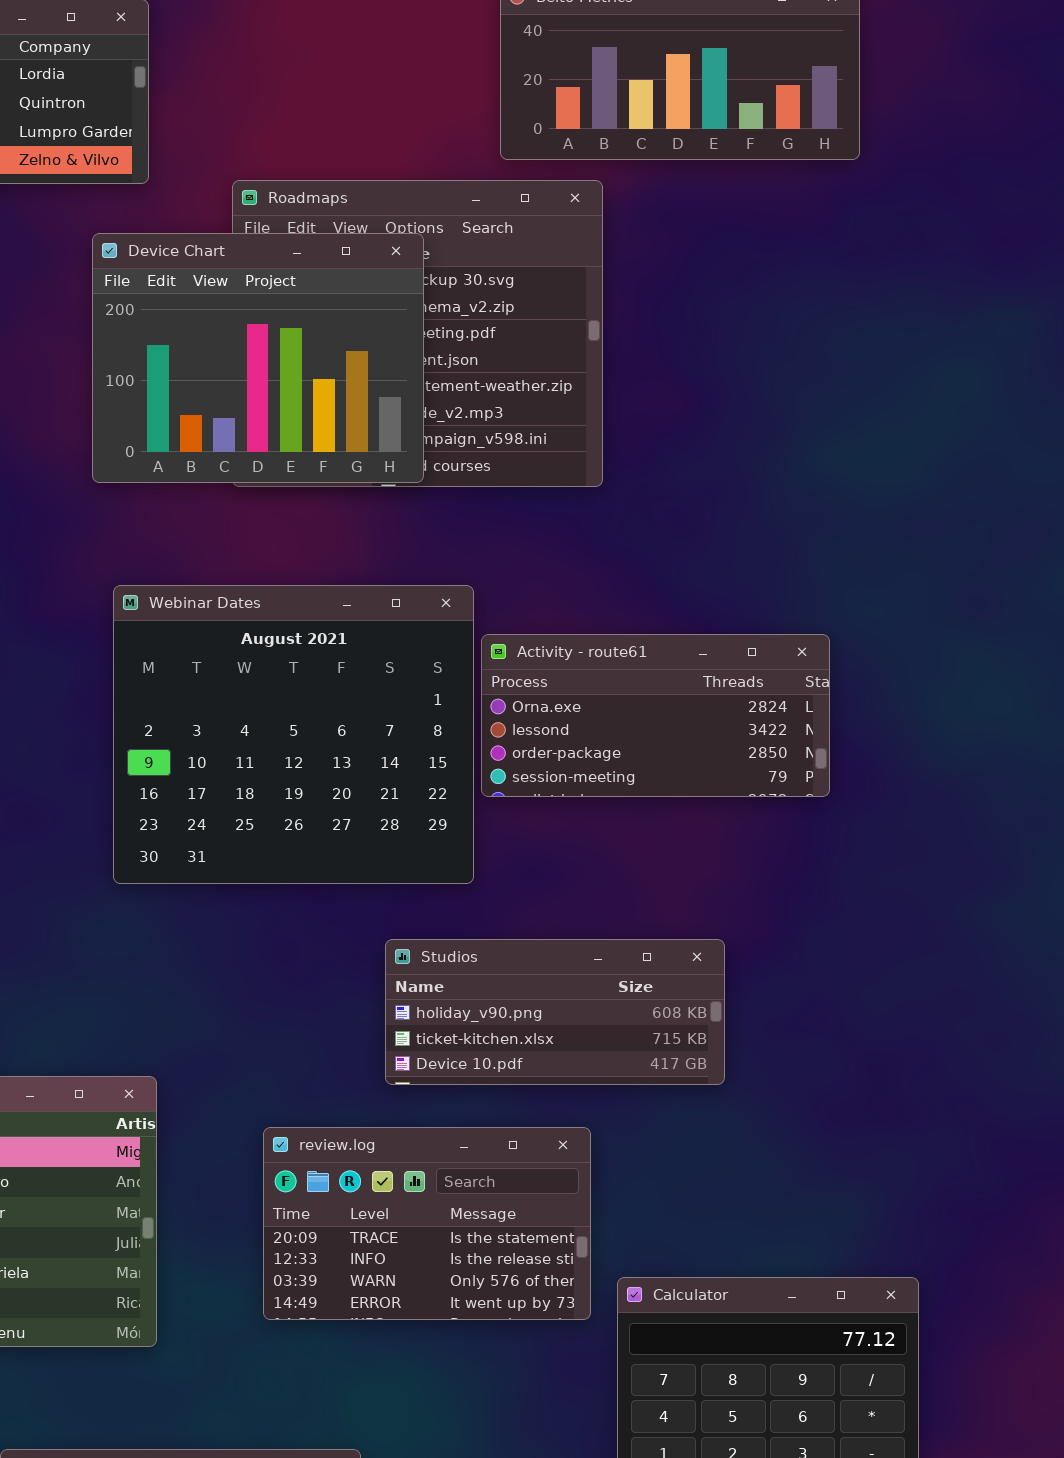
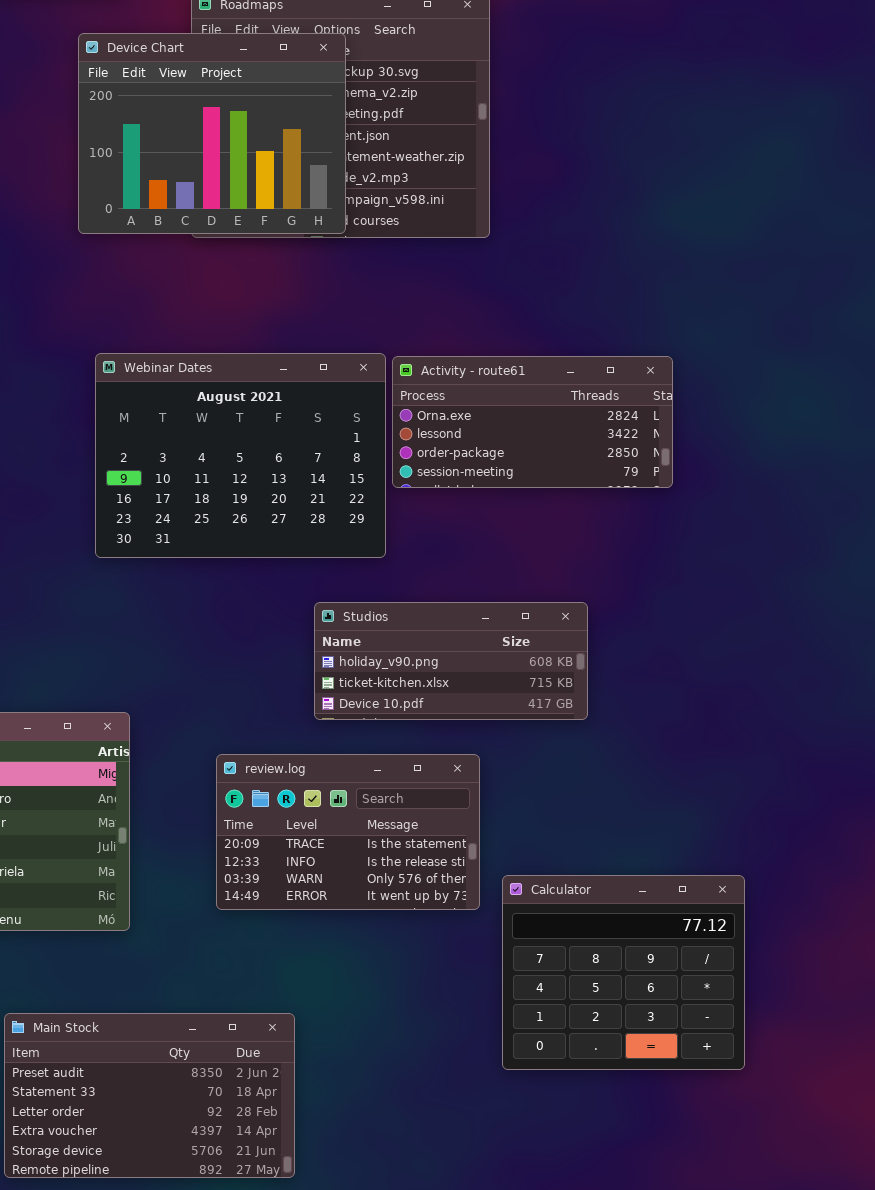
Webinar Dates: [113,585,474,884] -> [95,353,386,558], resized

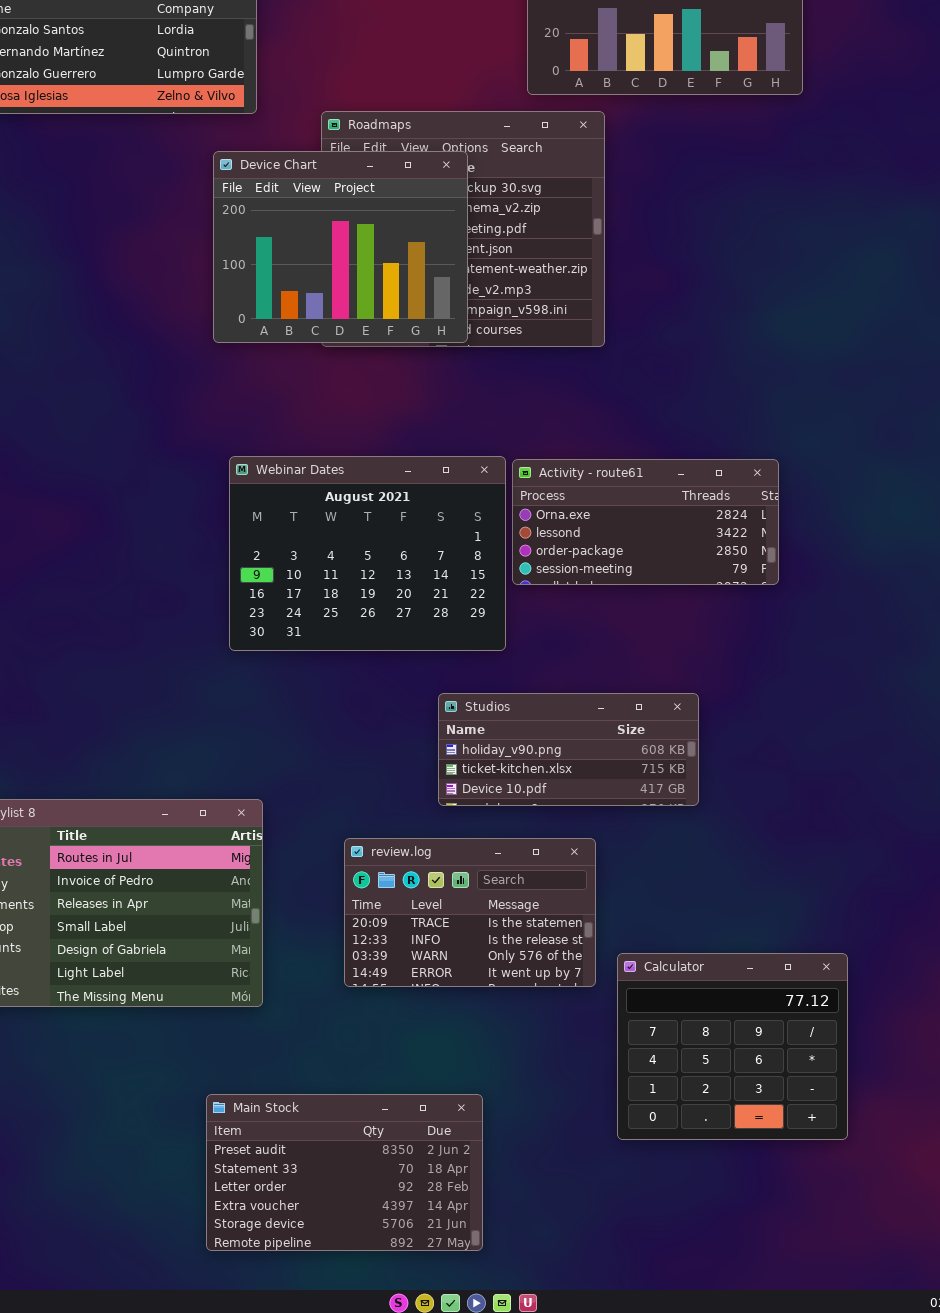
Main Stock: [4,1013,295,1178] -> [206,1094,483,1251], moved

